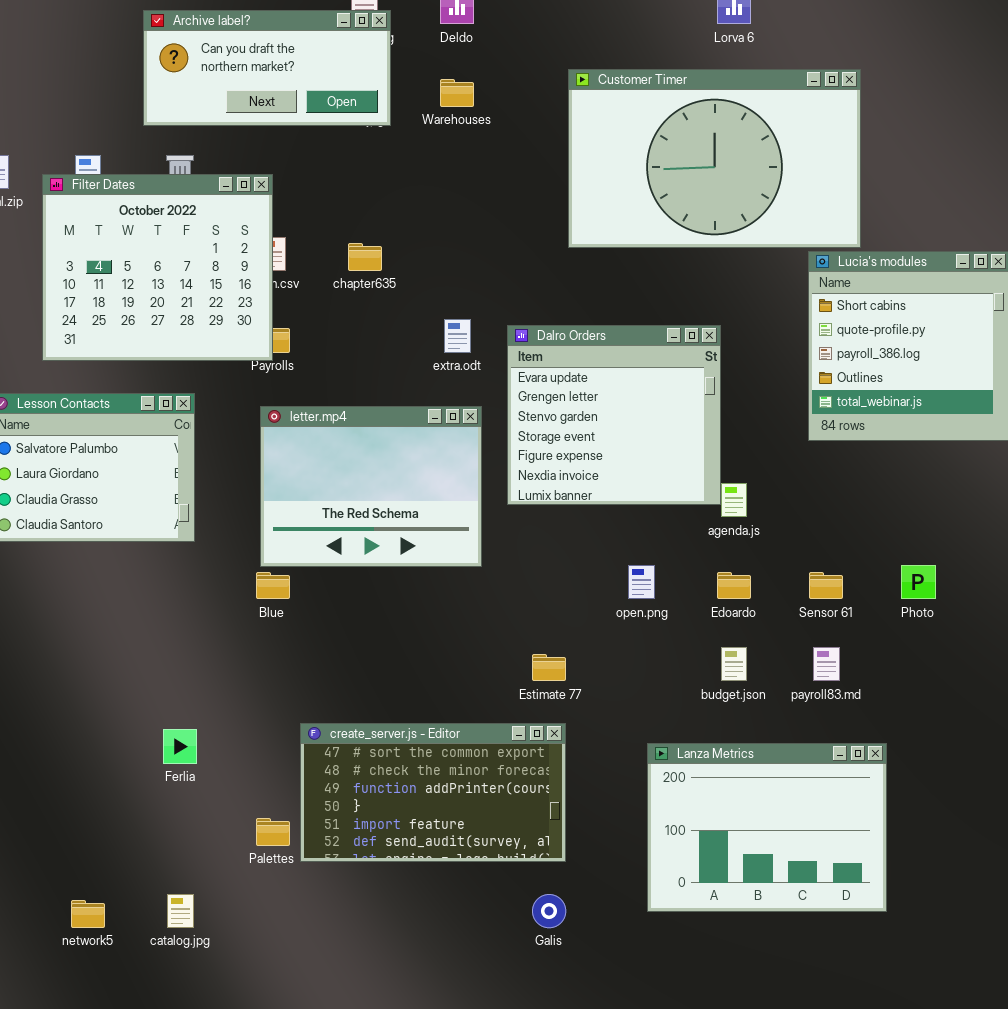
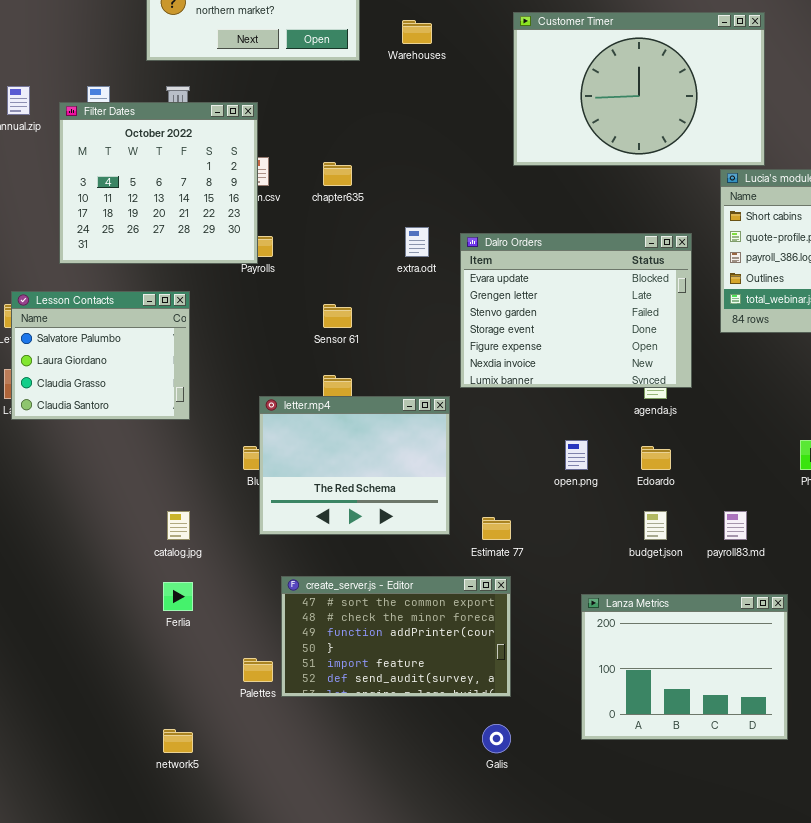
Dalro Orders: [507,325,721,505] -> [460,233,692,388], resized
letter.mp4: [260,406,482,567] -> [259,396,450,535], moved
Sensor 61: [809,572,843,599] -> [323,304,352,328], moved
catalog.jpg: [167,894,194,928] -> [167,511,190,540], moved
network5: [71,900,105,928] -> [163,729,193,753], moved

